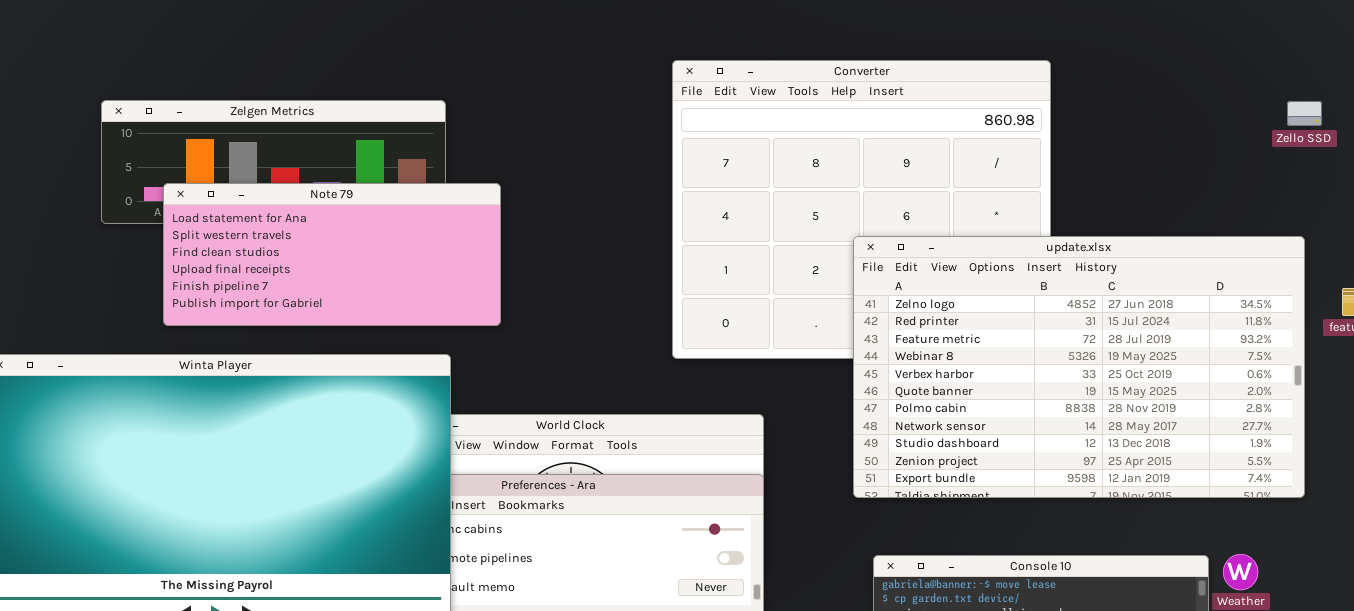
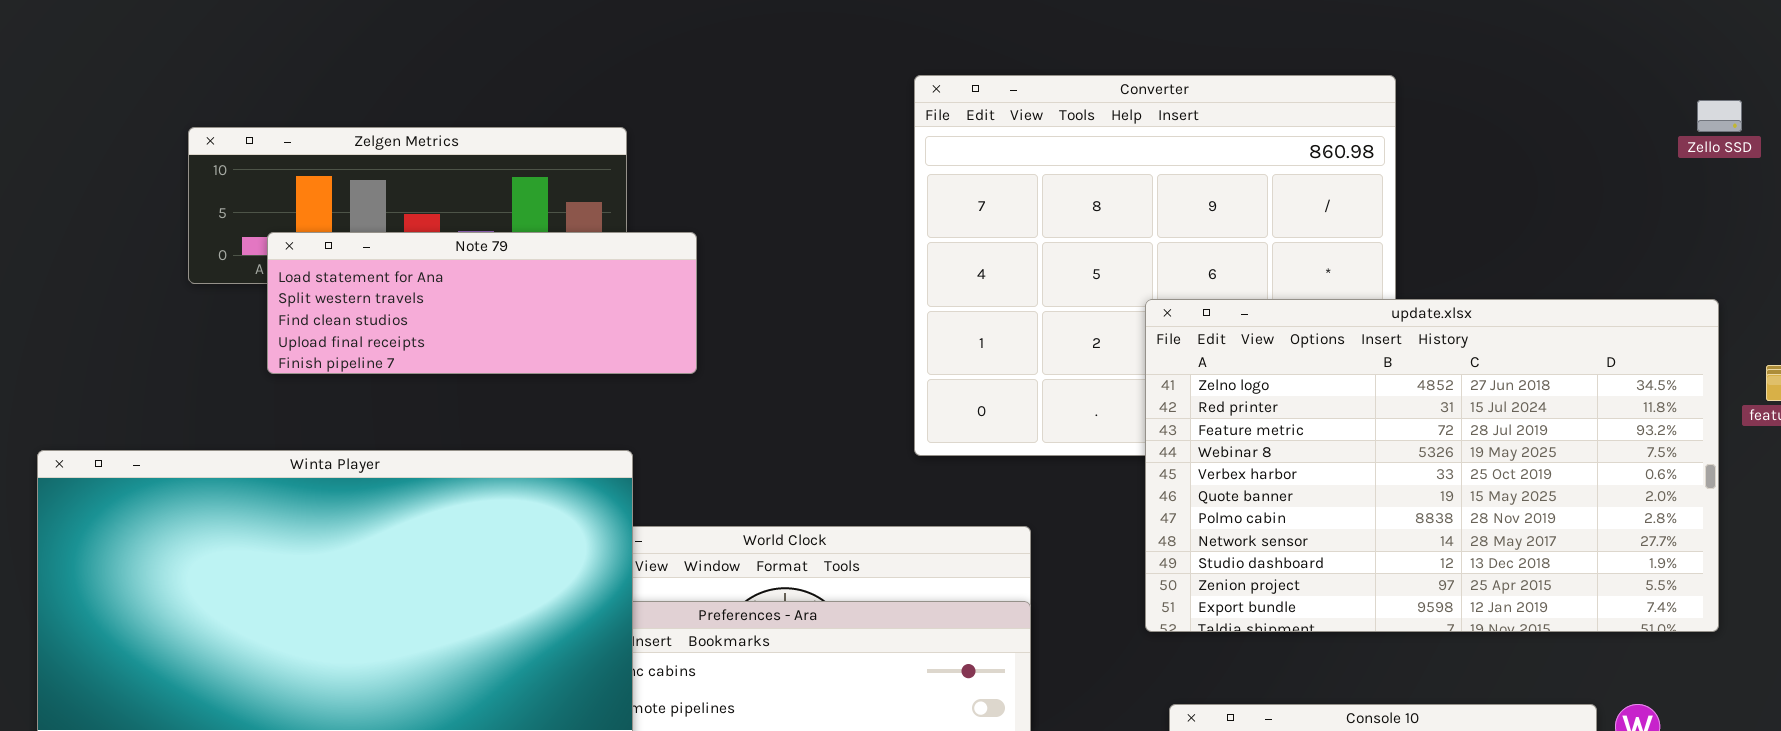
Zello SSD: [1287,101,1322,126] -> [1697,100,1742,132], moved
Note 79: [163,183,501,326] -> [267,232,697,374], resized

